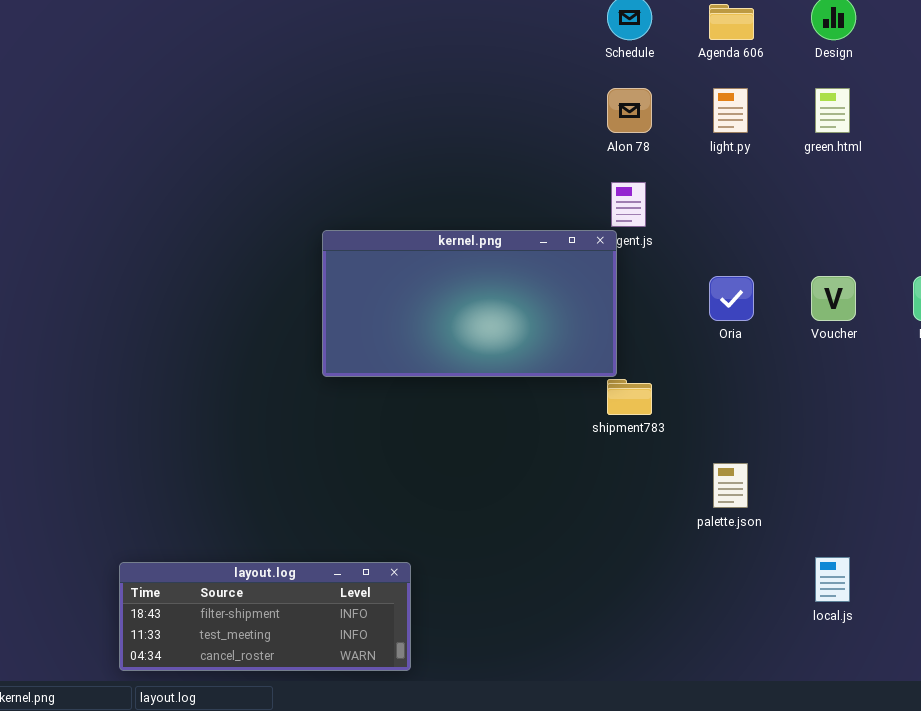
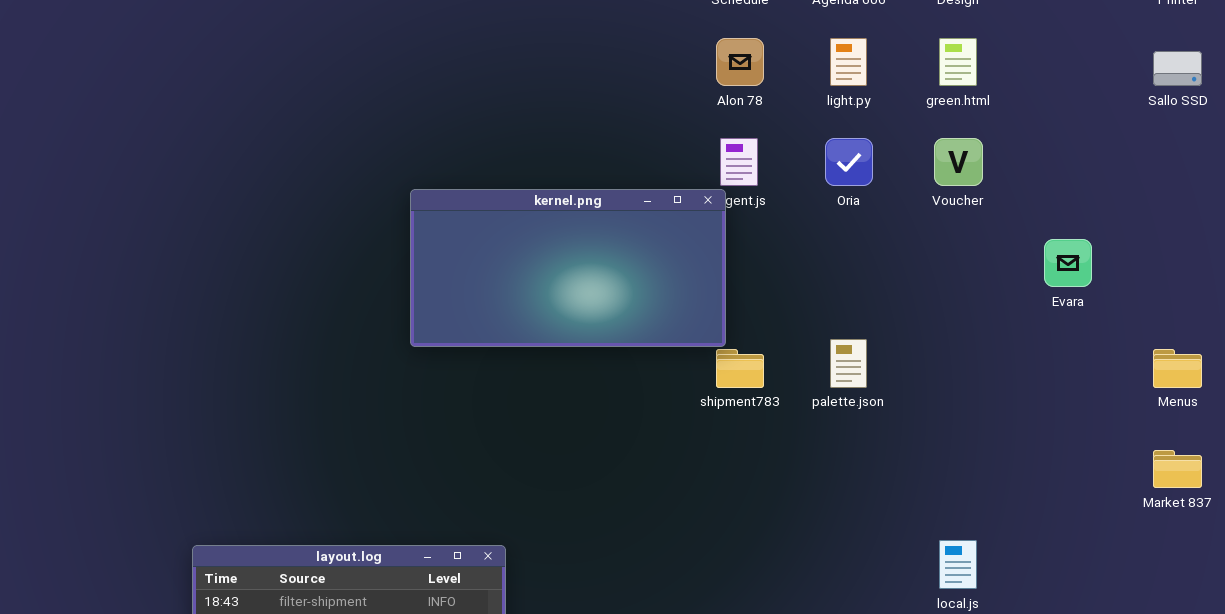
Oria: [709,276,754,321] -> [825,138,873,186], moved
Voucher: [811,276,856,321] -> [934,138,983,186], moved
palette.json: [713,463,748,508] -> [830,339,867,388], moved

